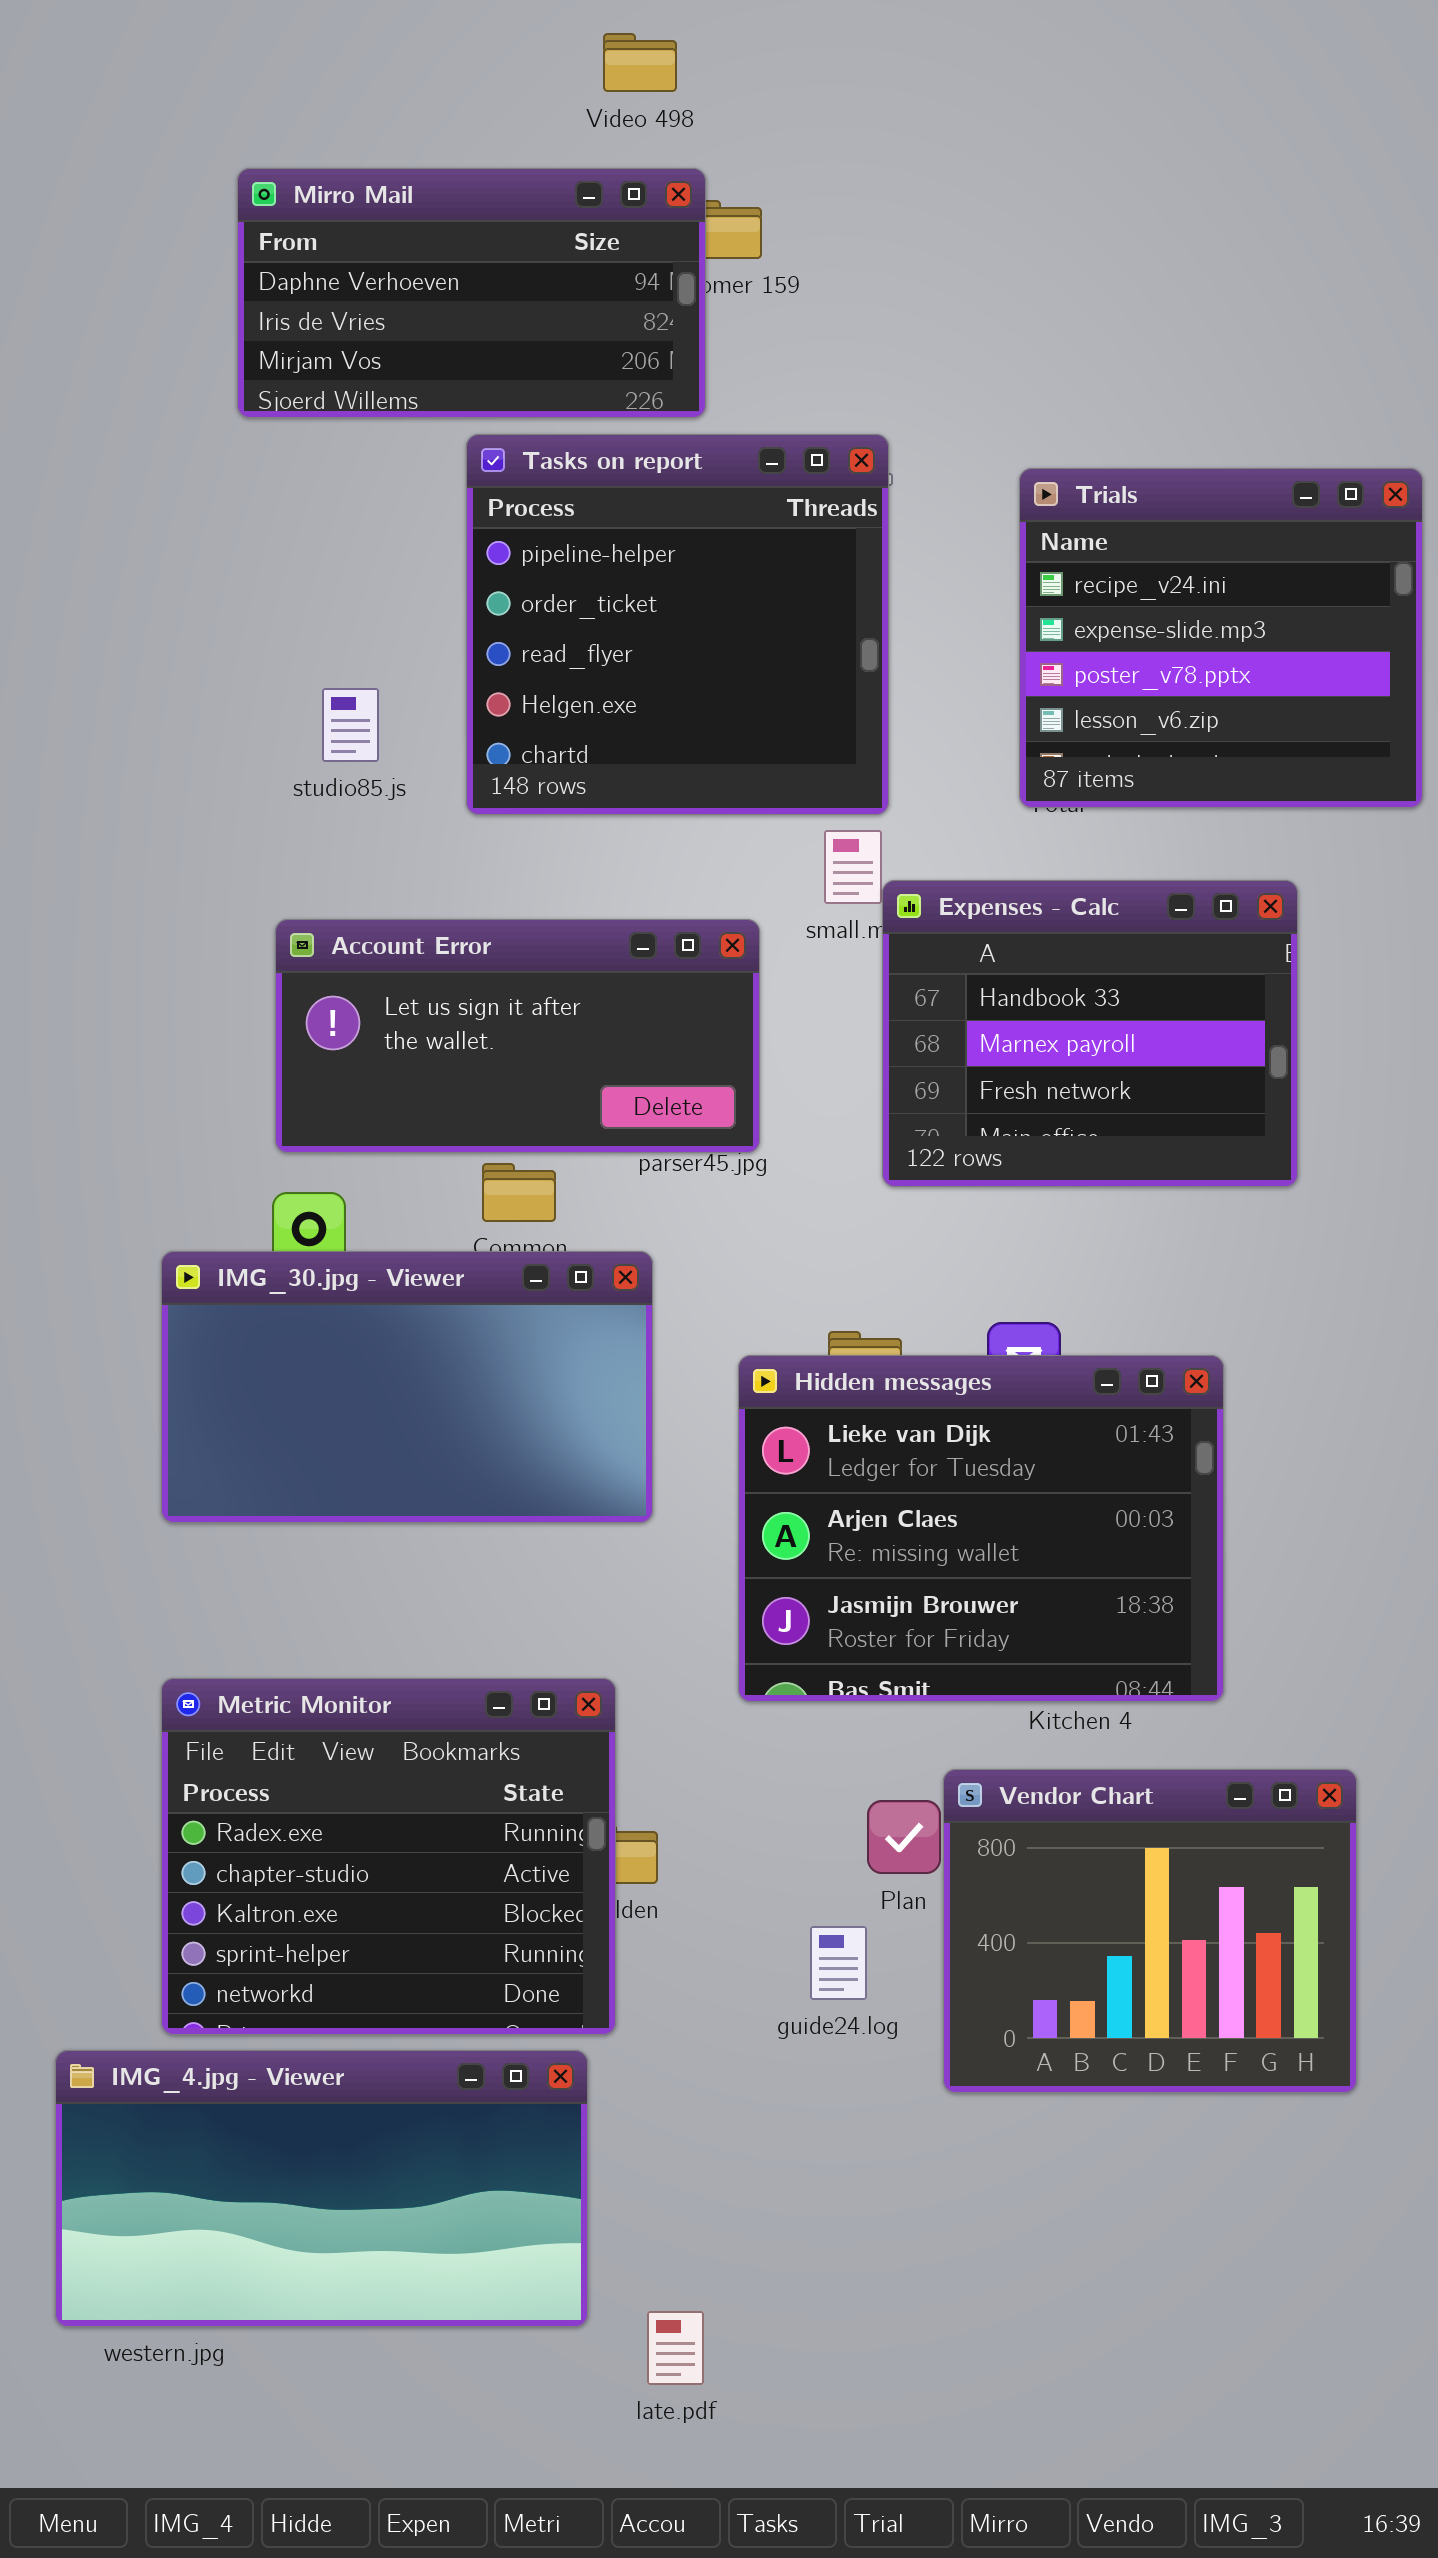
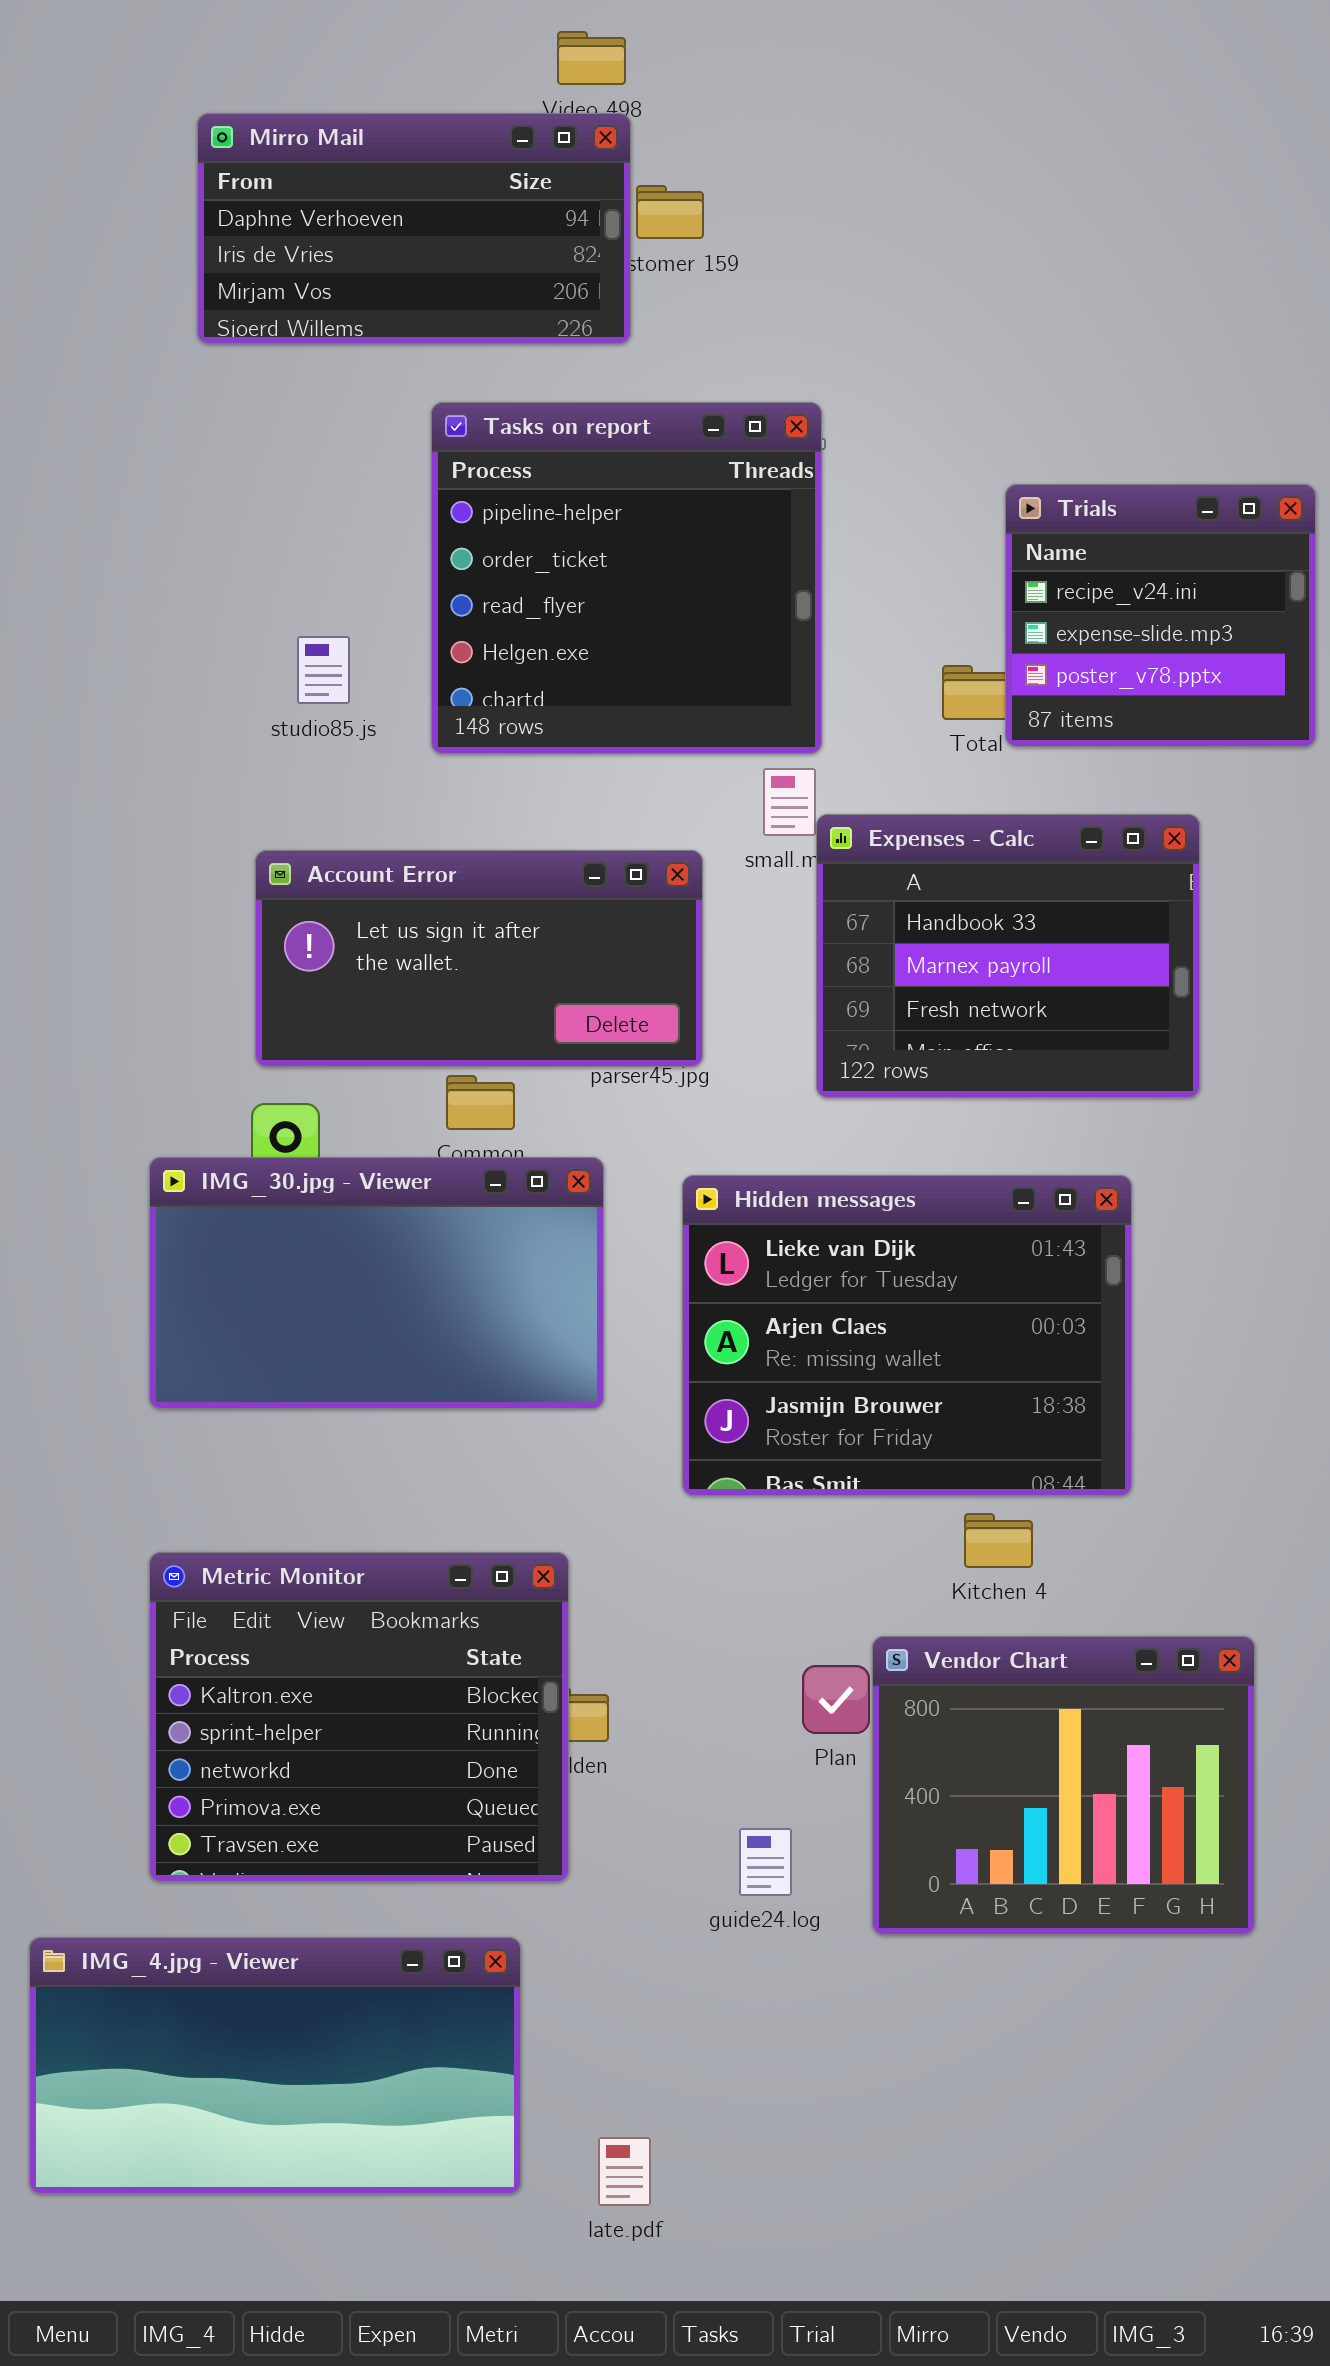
Mirro Mail: [237,168,706,418] -> [197,113,631,344], moved
Trials: [1019,468,1423,808] -> [1005,484,1316,747], resized
Hidden messages: [738,1355,1224,1702] -> [682,1175,1132,1496], moved
Metric Monitor: [161,1678,616,2035] -> [149,1552,569,1882], scrolled down 2 rows
guide24.log: [810,1926,867,2000] -> [739,1828,792,1896], moved
IMG_4.jpg - Viewer: [55,2050,588,2327] -> [29,1937,521,2194], moved

